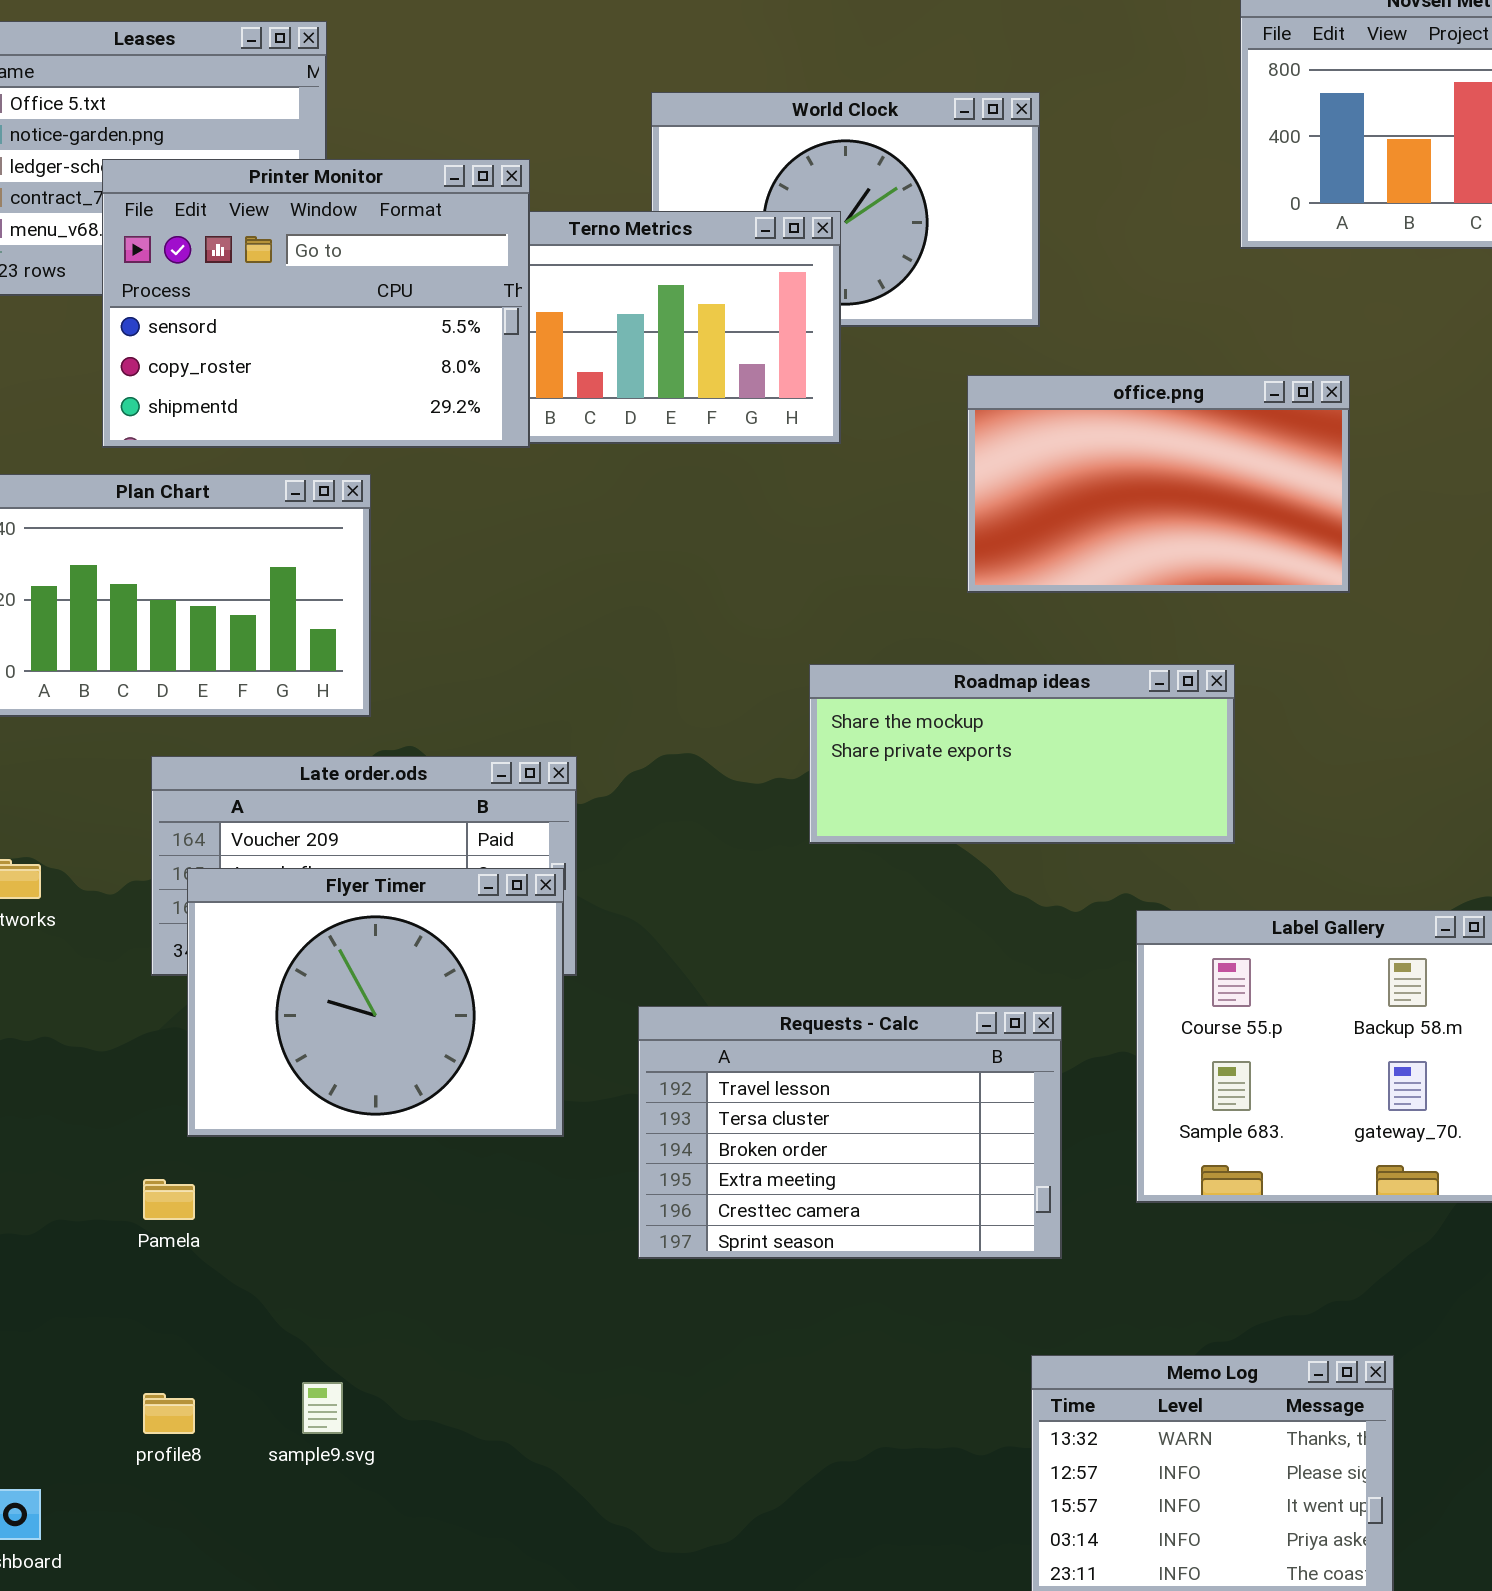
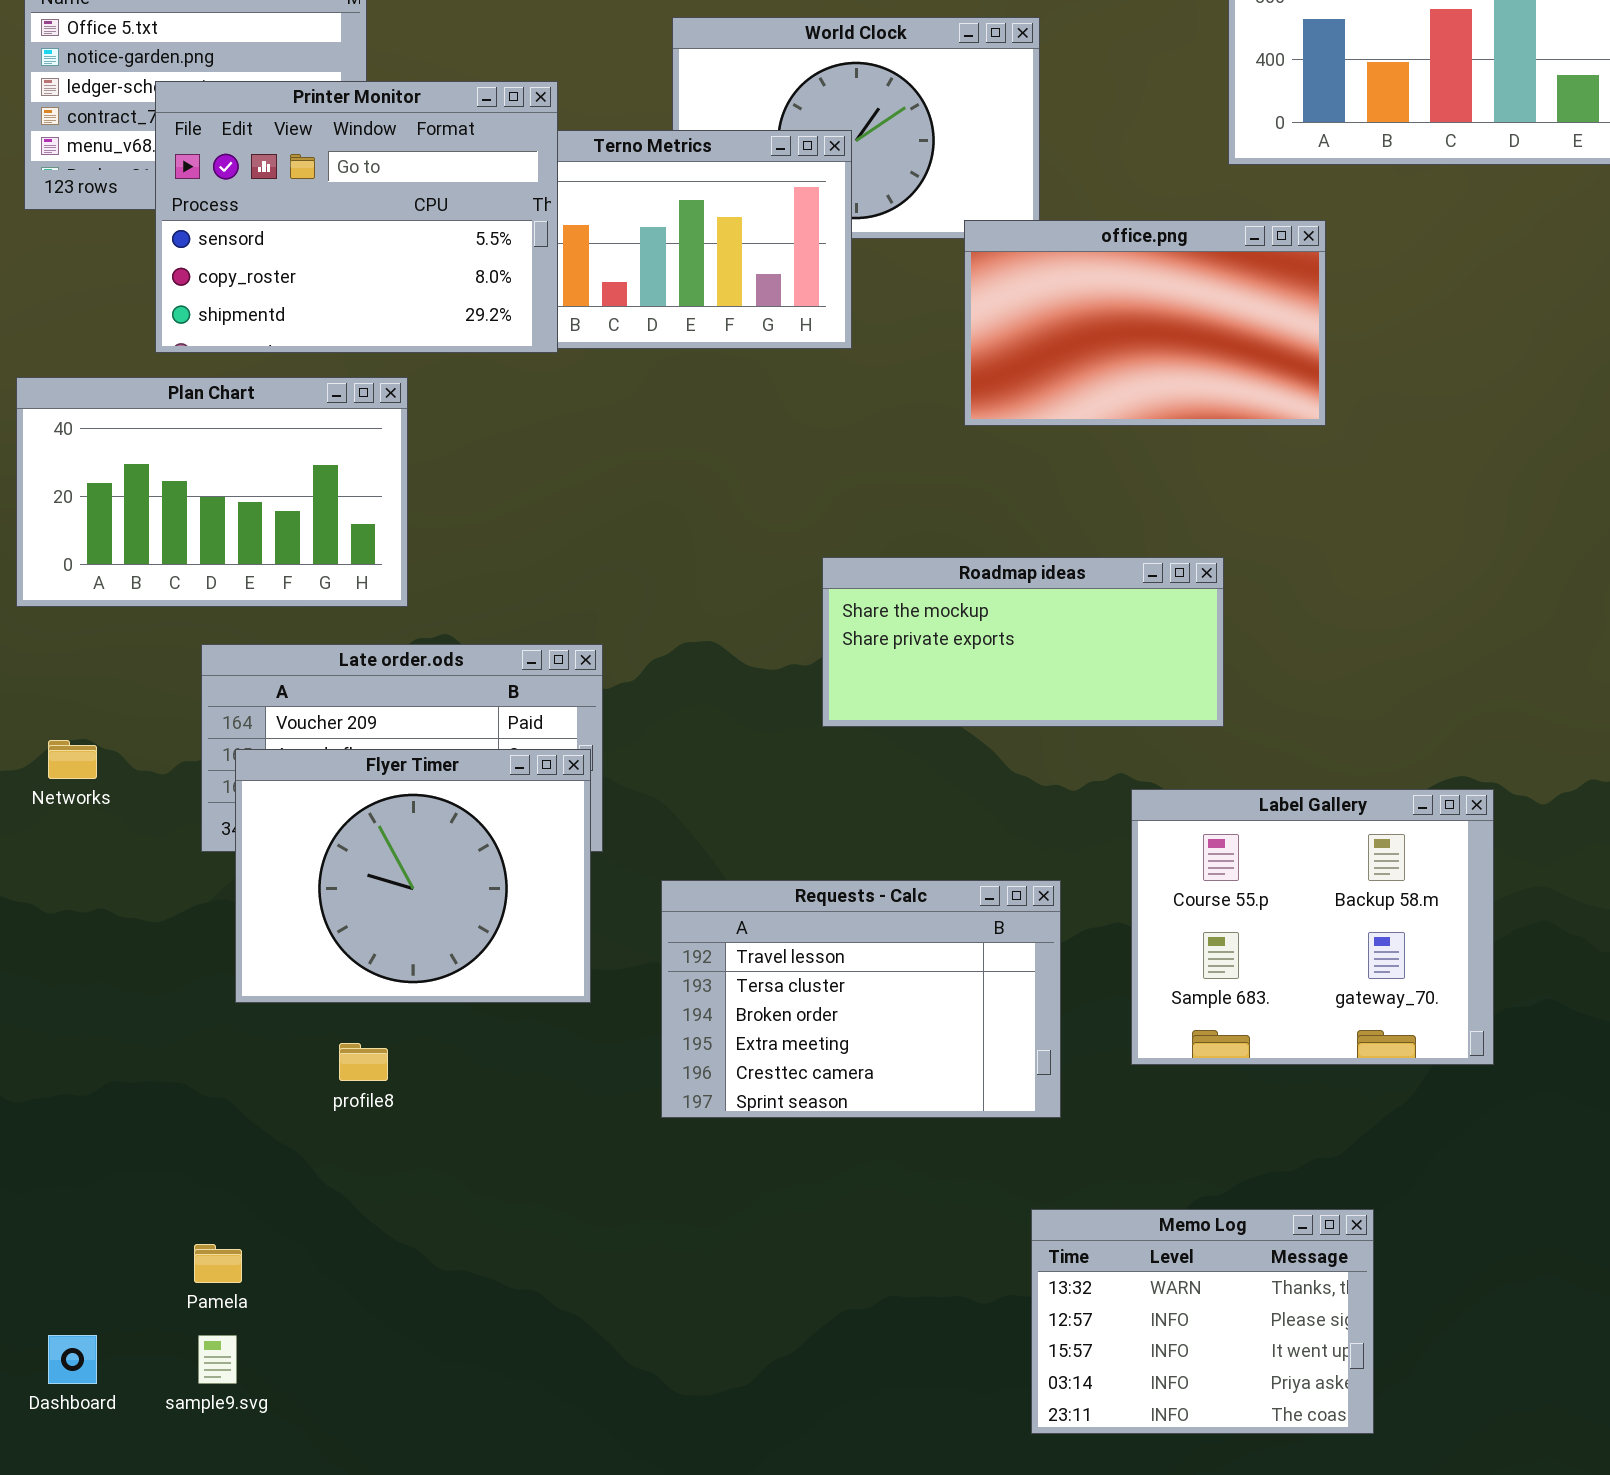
office.png: [967,375,1350,593] -> [964,220,1326,426], moved
Pamela: [143,1179,195,1220] -> [194,1244,242,1283], moved
sample9.svg: [302,1382,343,1434] -> [198,1335,237,1384], moved
profile8: [143,1393,195,1434] -> [339,1043,388,1081], moved

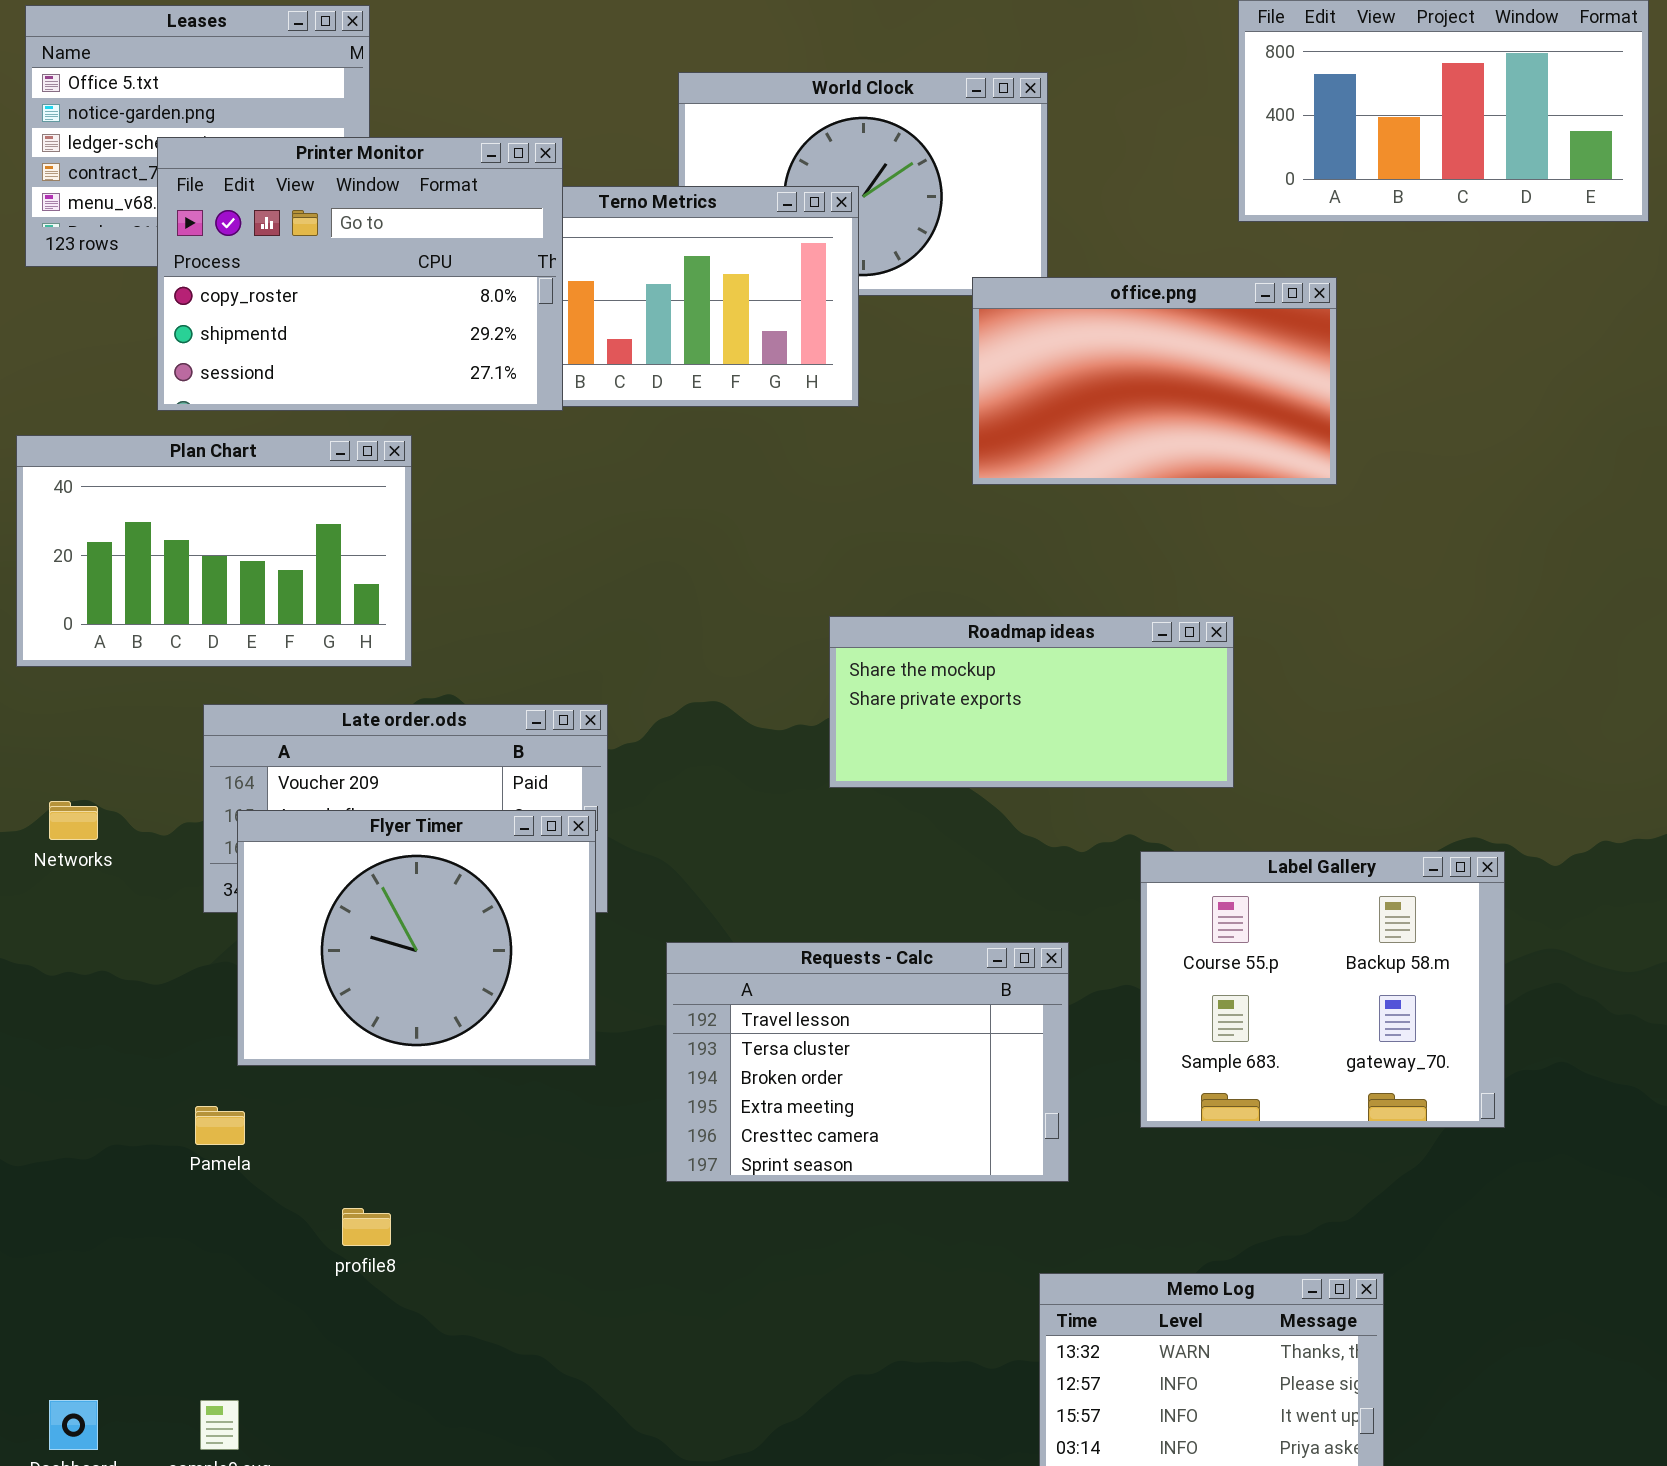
Printer Monitor: [155,81,558,353] -> [157,137,563,411], scrolled down 1 row
profile8: [339,1043,388,1081] -> [342,1208,391,1246], moved
Pamela: [194,1244,242,1283] -> [195,1106,245,1145], moved

